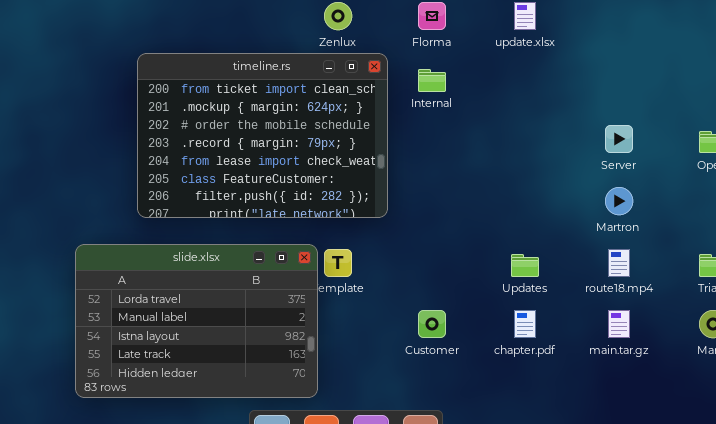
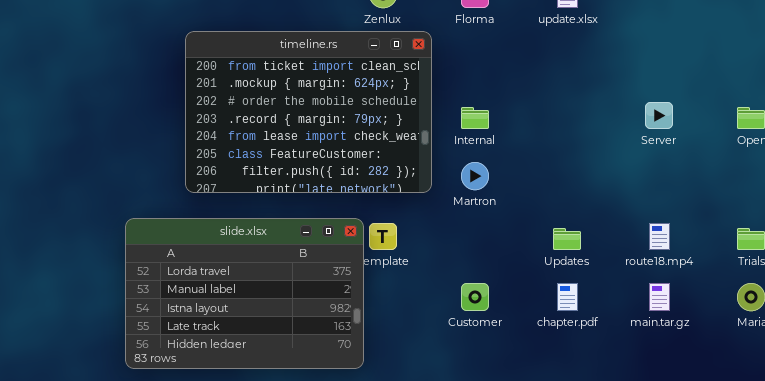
Internal: [418,69,446,92] -> [461,107,489,129], moved
Martron: [605,187,633,215] -> [461,162,489,190], moved

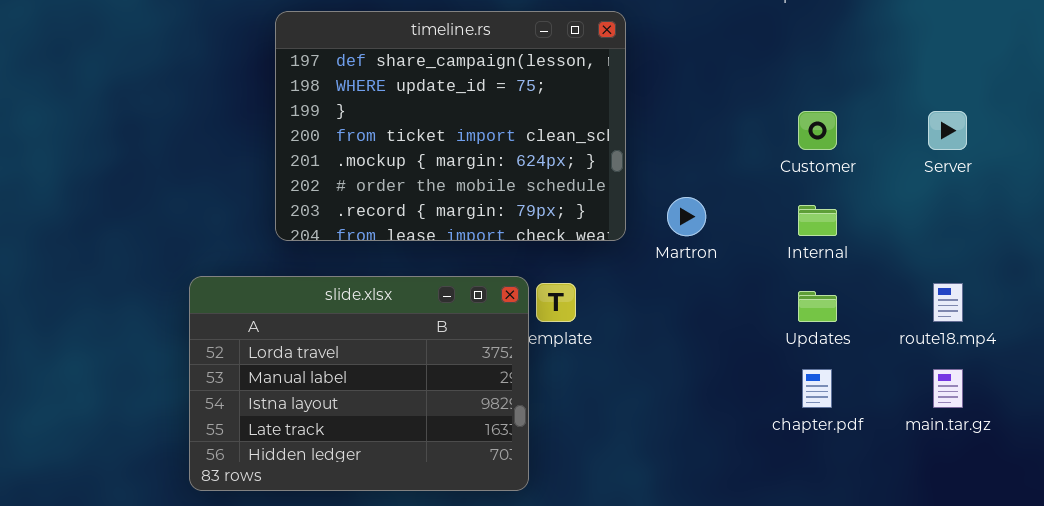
timeline.rs: [185,31,432,193] -> [275,11,626,241], scrolled up 3 rows
Internal: [461,107,489,129] -> [798,205,837,236], moved
Customer: [461,283,489,311] -> [798,111,837,150], moved

